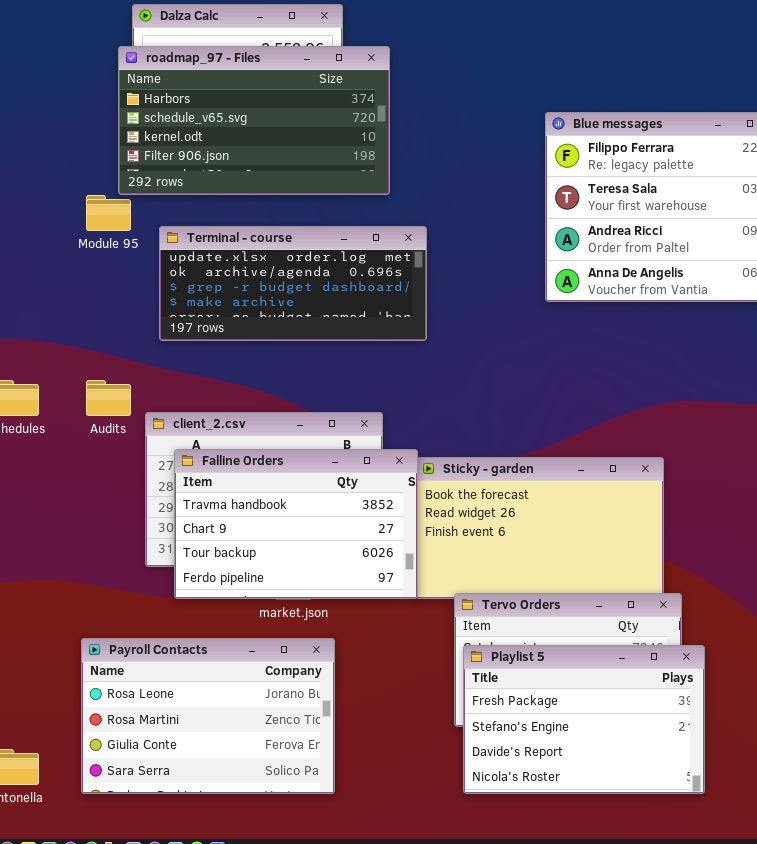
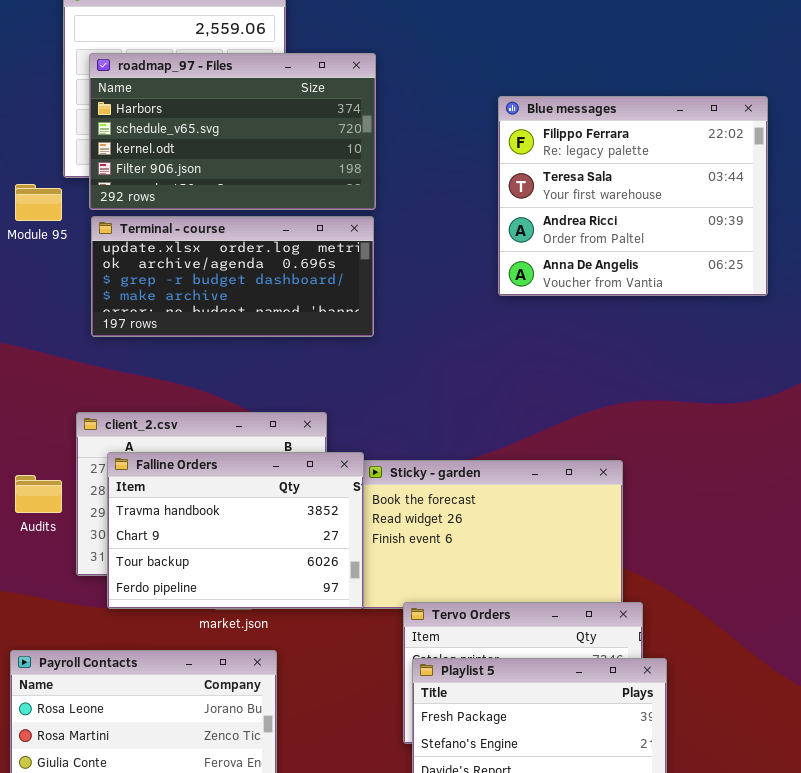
roadmap_97 - Files: [118,46,390,195] -> [89,53,376,210], moved
Audits: [86,380,131,416] -> [15,475,62,513], moved

